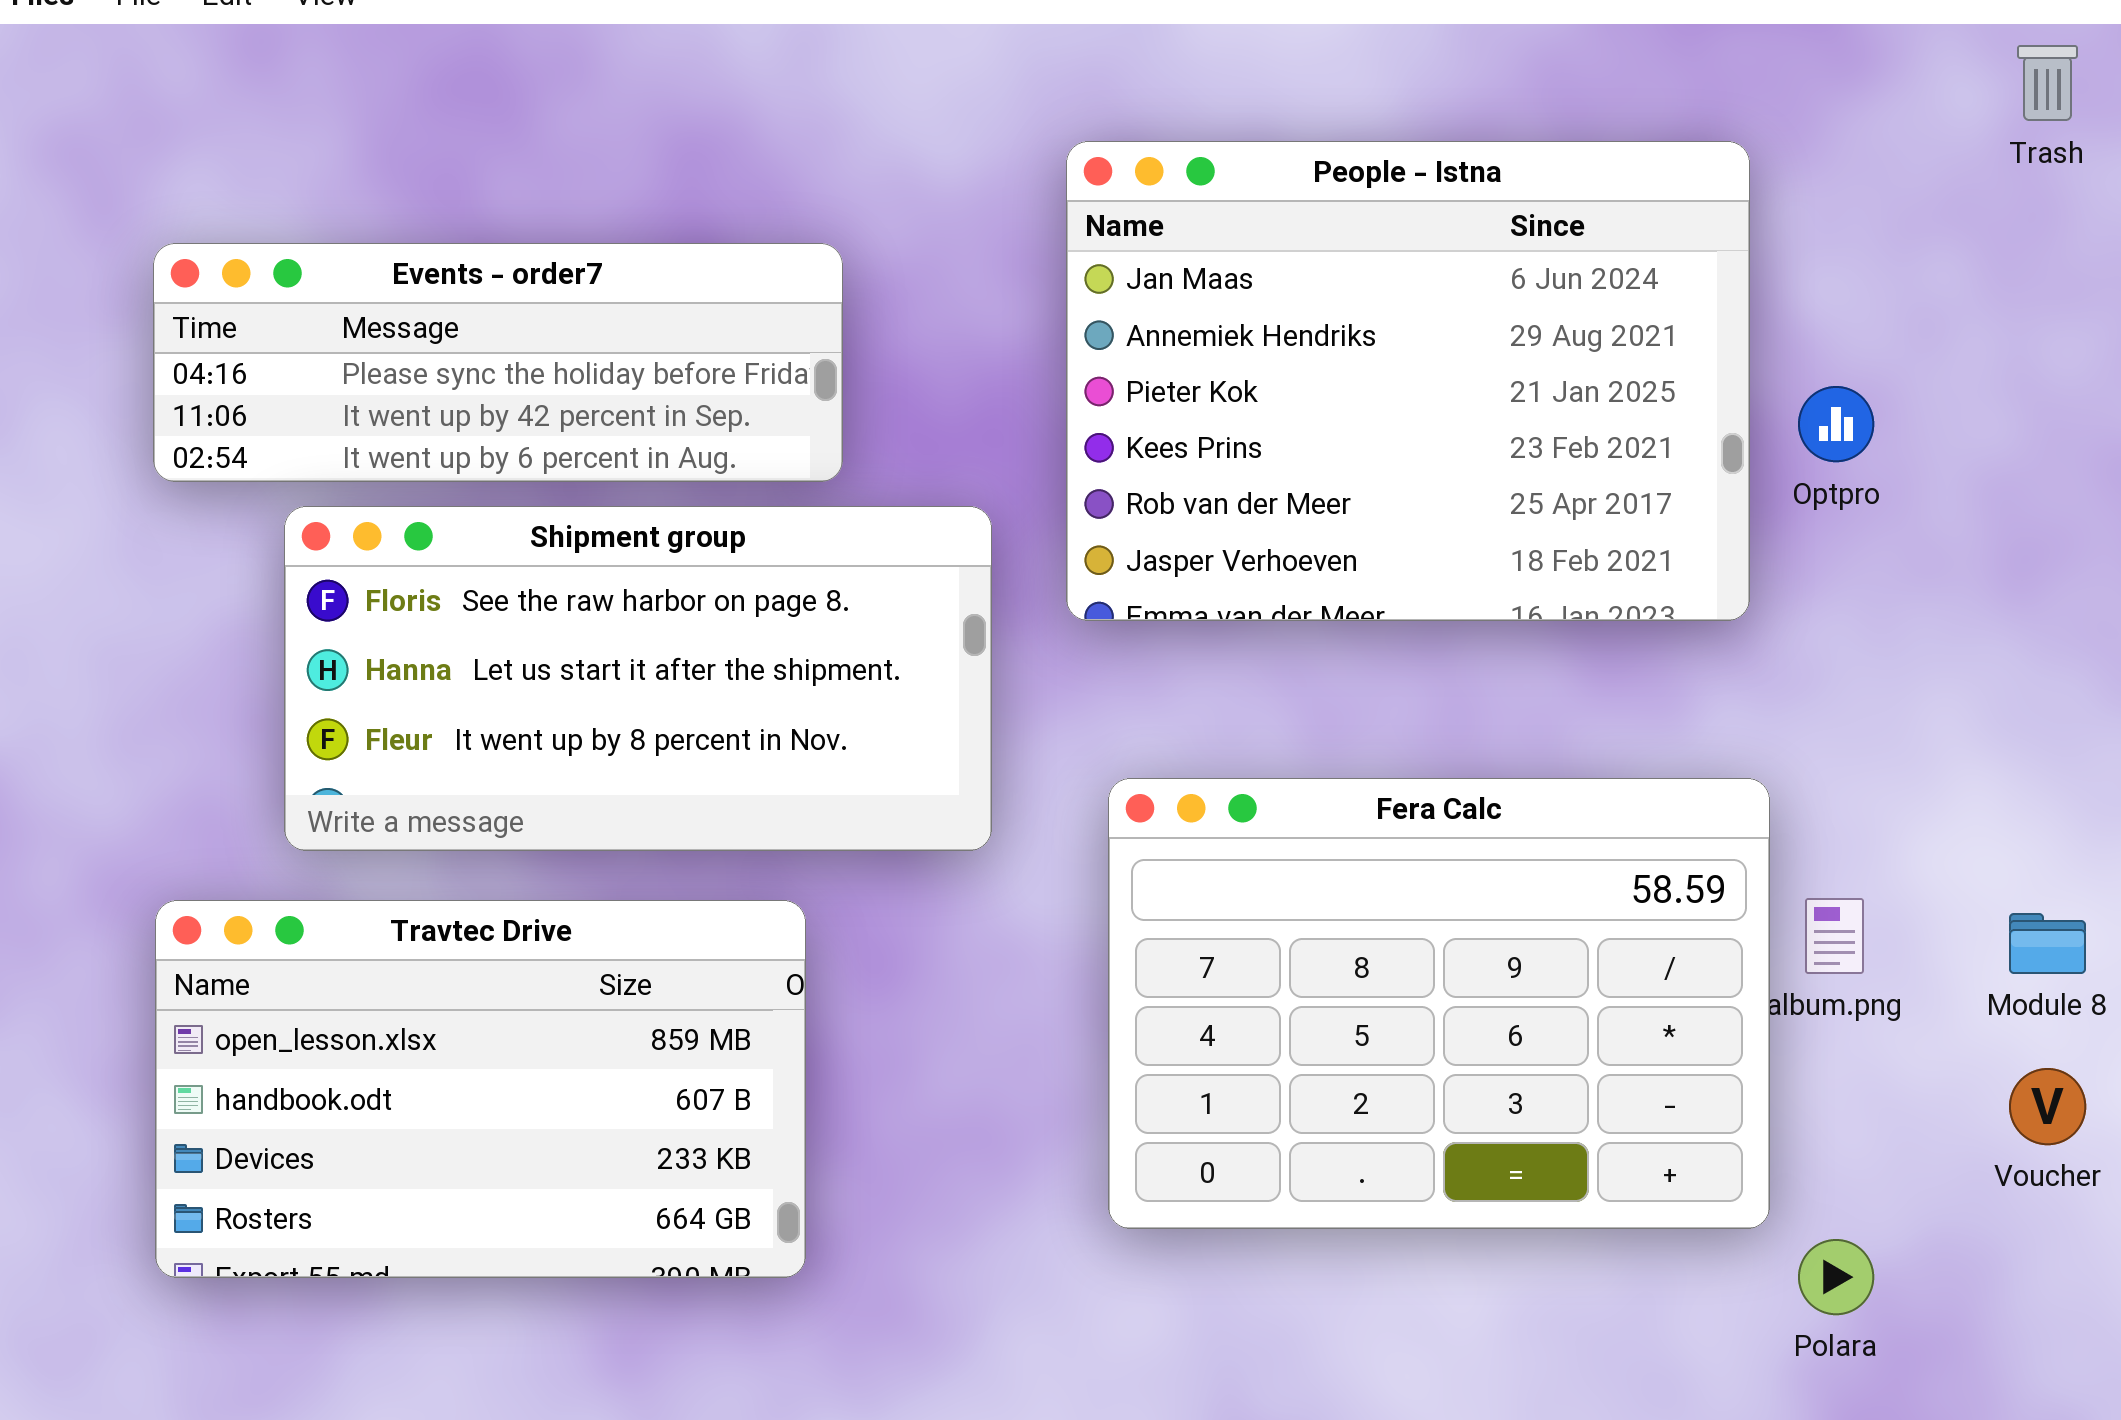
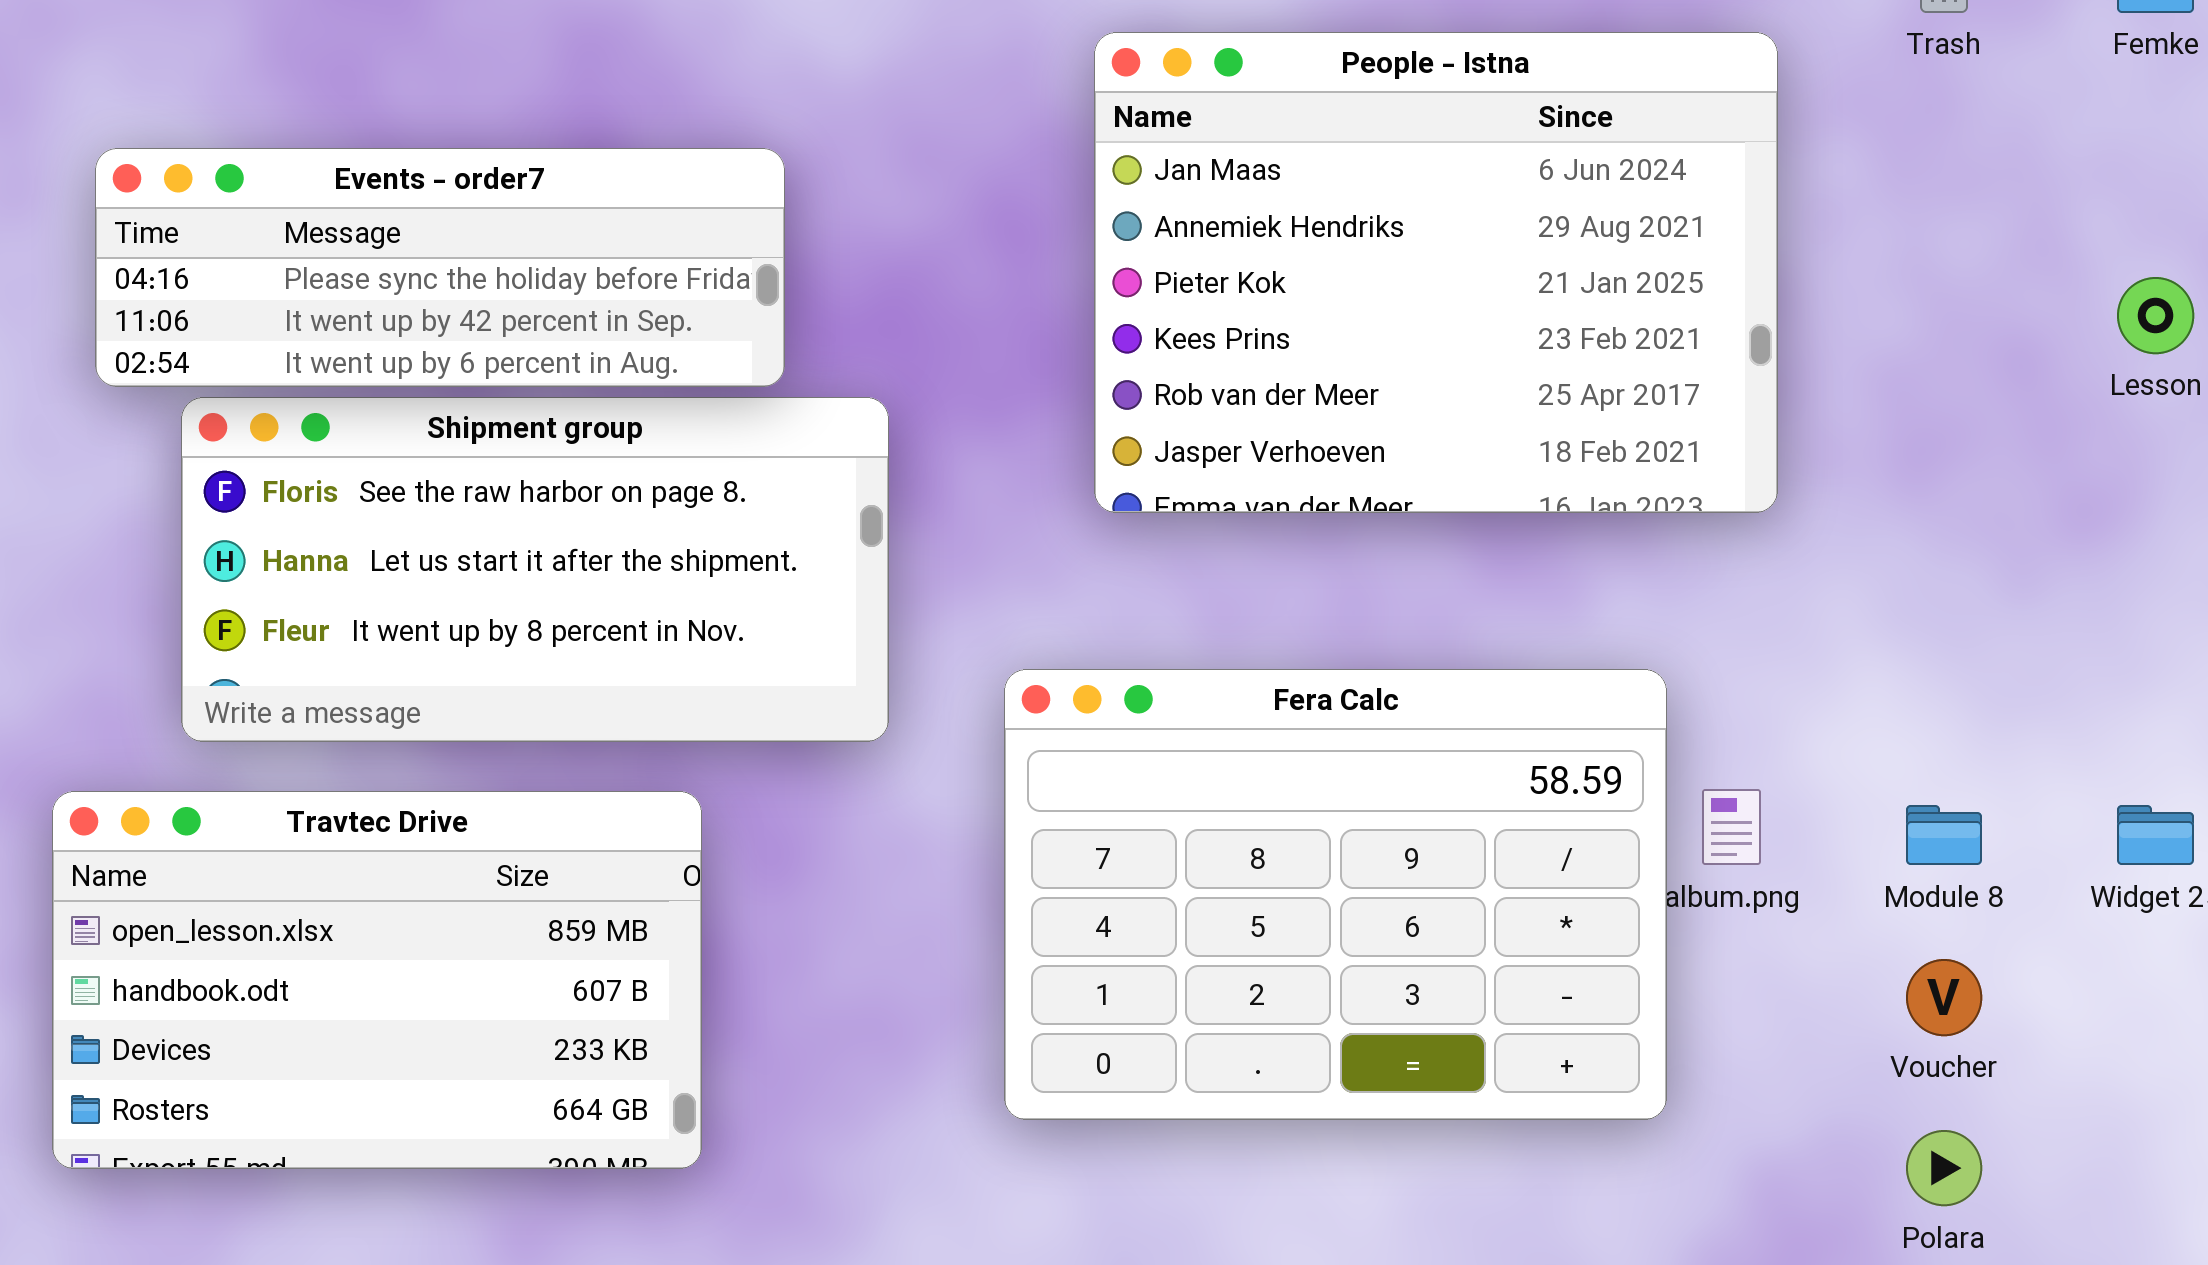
People - Istna: [1066,141,1750,621] -> [1094,32,1778,513], moved
Events - order7: [153,243,843,482] -> [95,148,785,387], moved
Polara: [1798,1239,1874,1315] -> [1906,1130,1982,1206], moved

